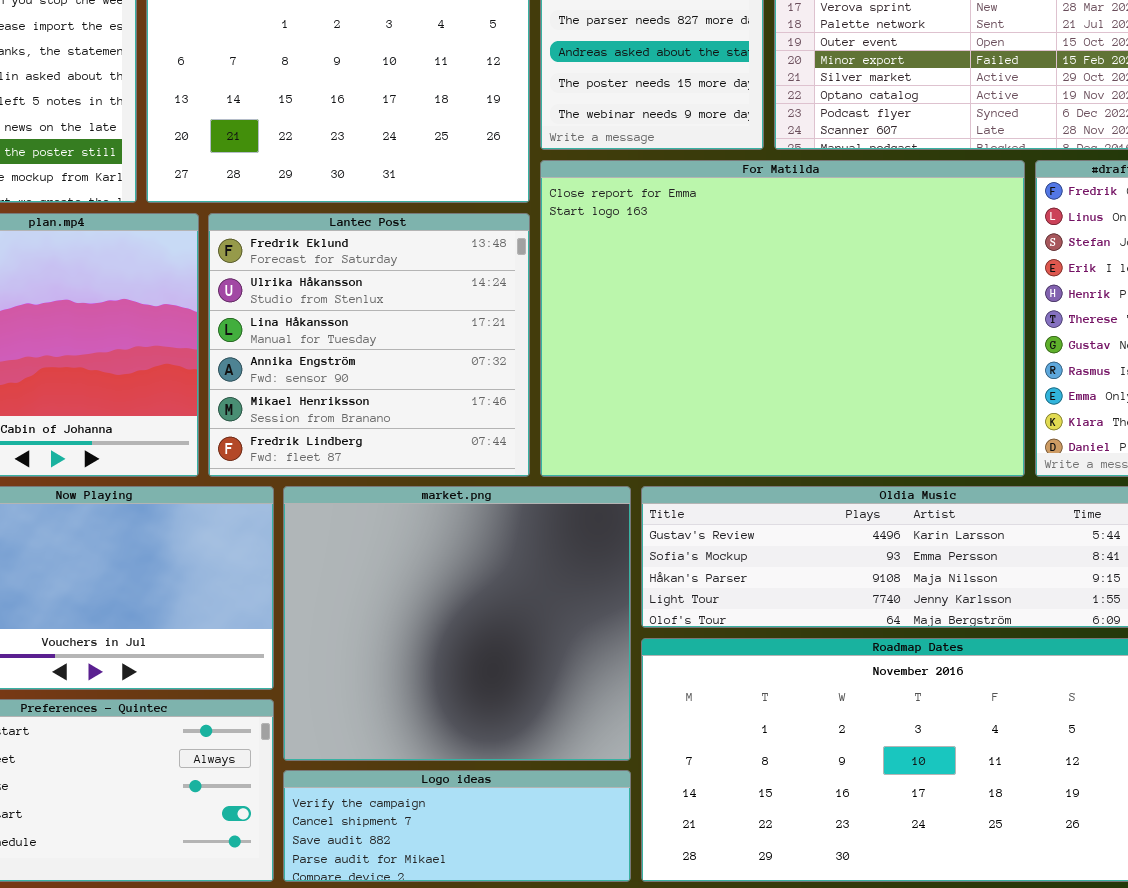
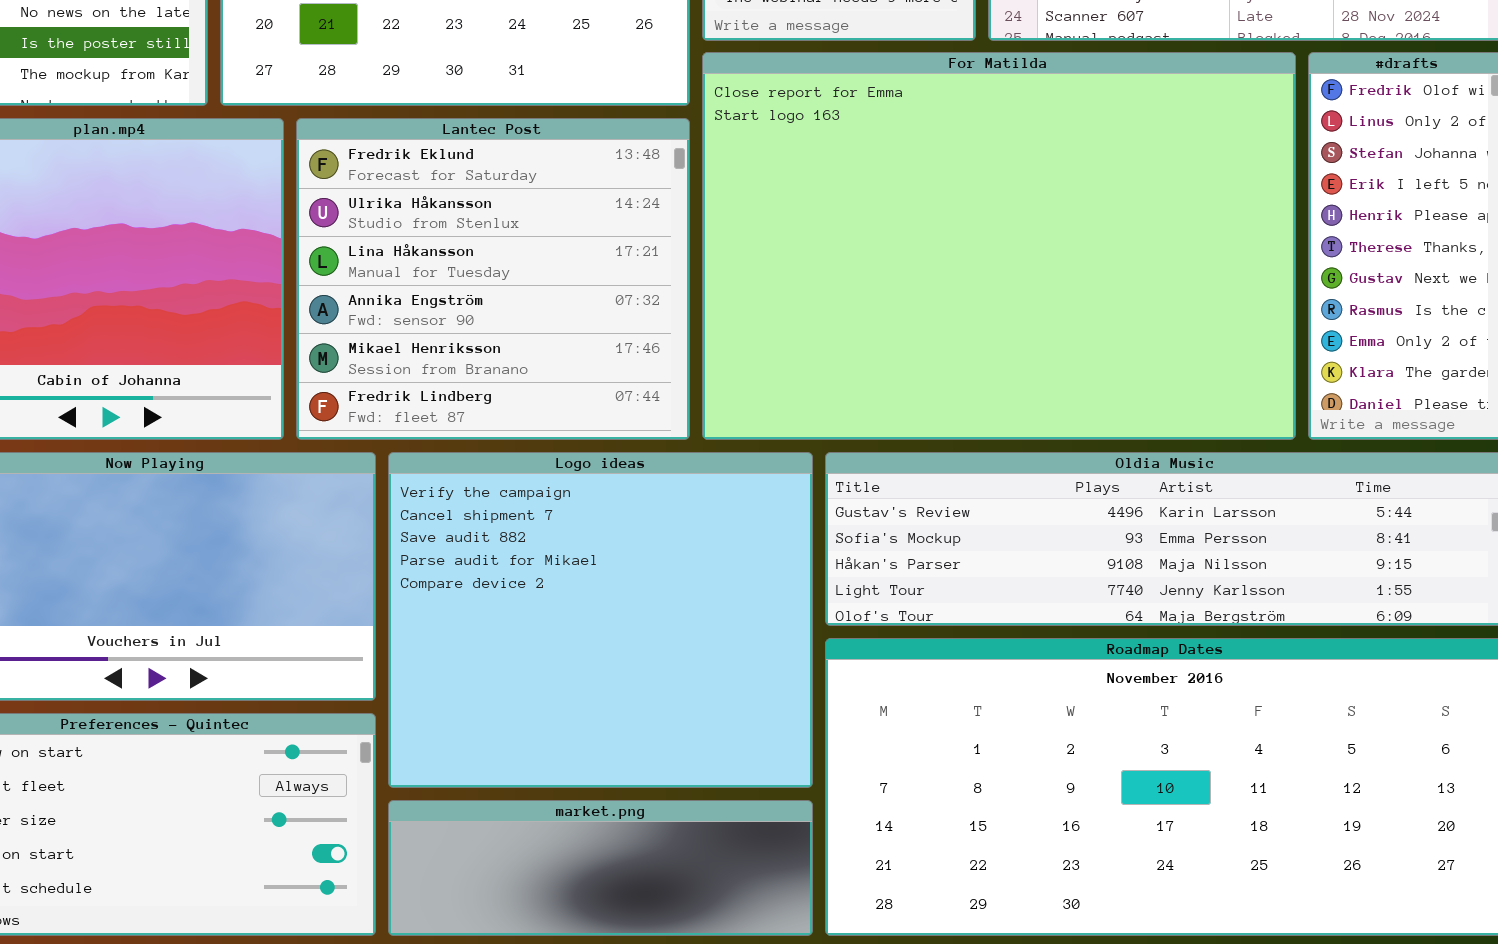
market.png: [283,486,631,761] -> [388,800,813,936], moved, resized
Logo ideas: [283,770,631,882] -> [388,452,813,788], moved, resized

